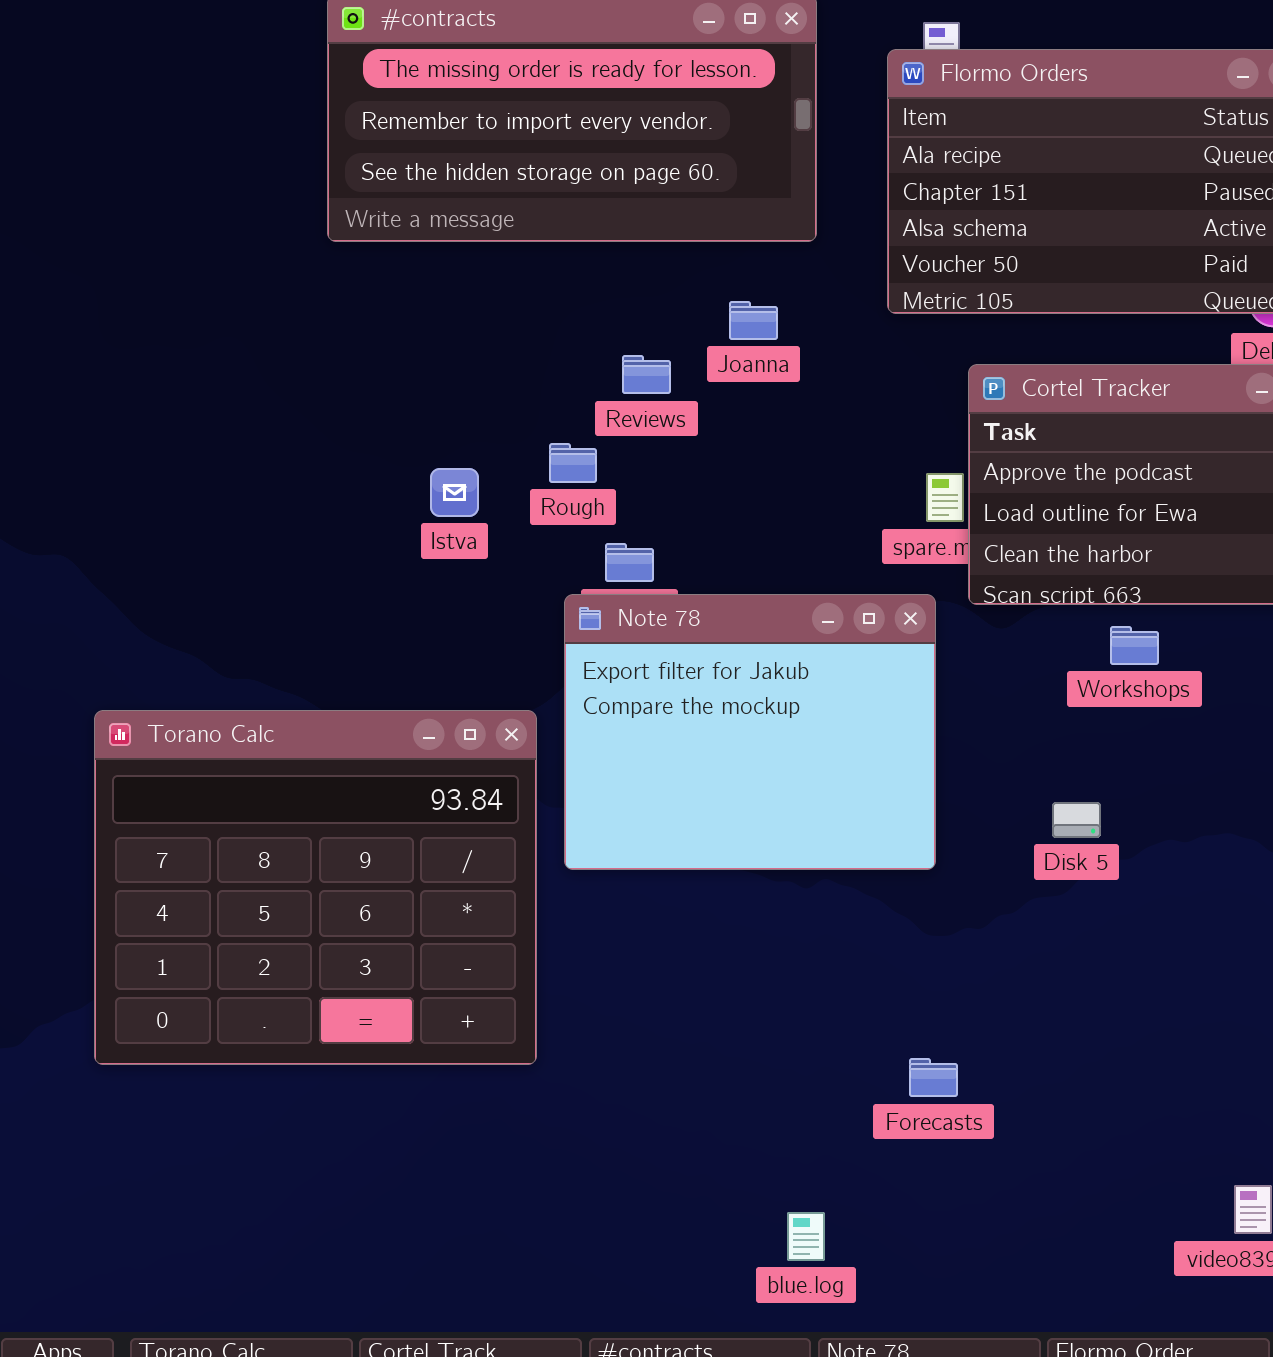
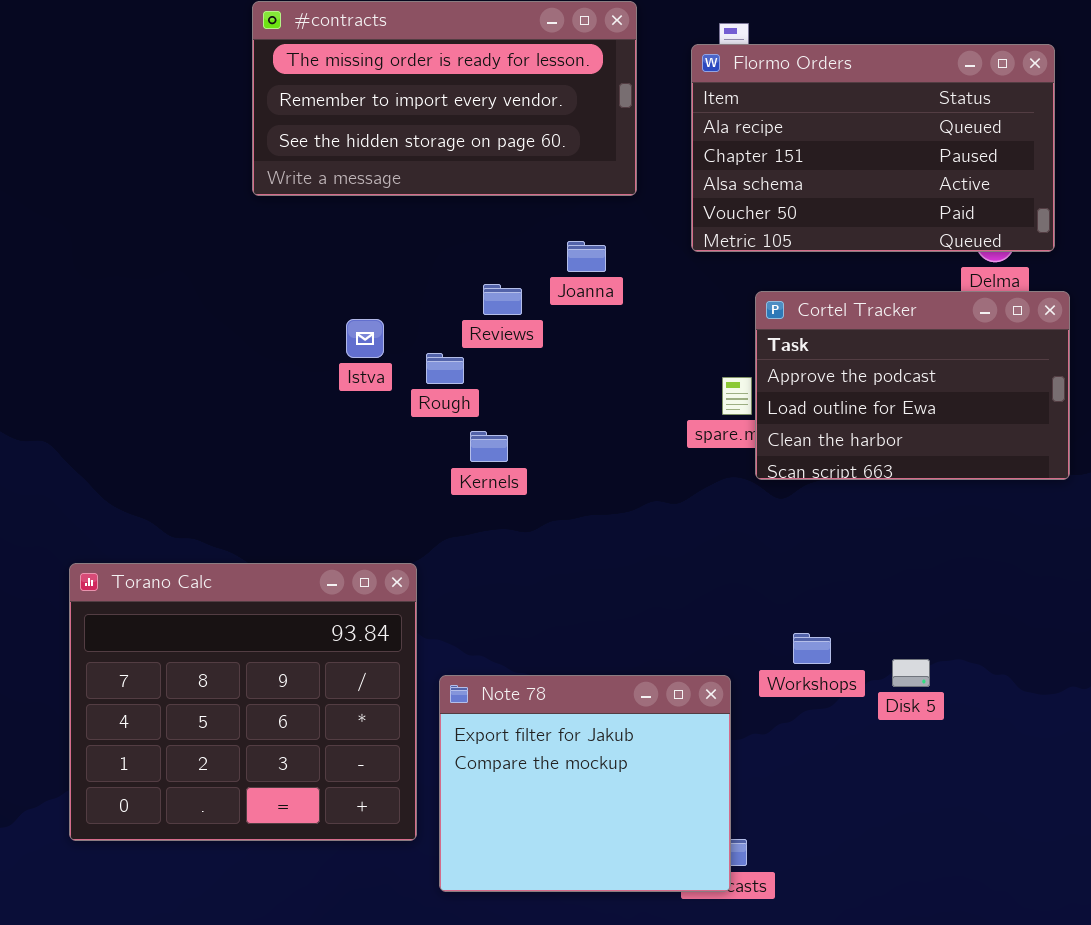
Istva: [430,468,479,517] -> [346,319,384,358], moved
Note 78: [564,594,936,870] -> [439,675,731,892], moved
Workshops: [1110,626,1159,665] -> [793,633,831,664], moved
Disk 5: [1052,802,1101,838] -> [892,659,930,687], moved

